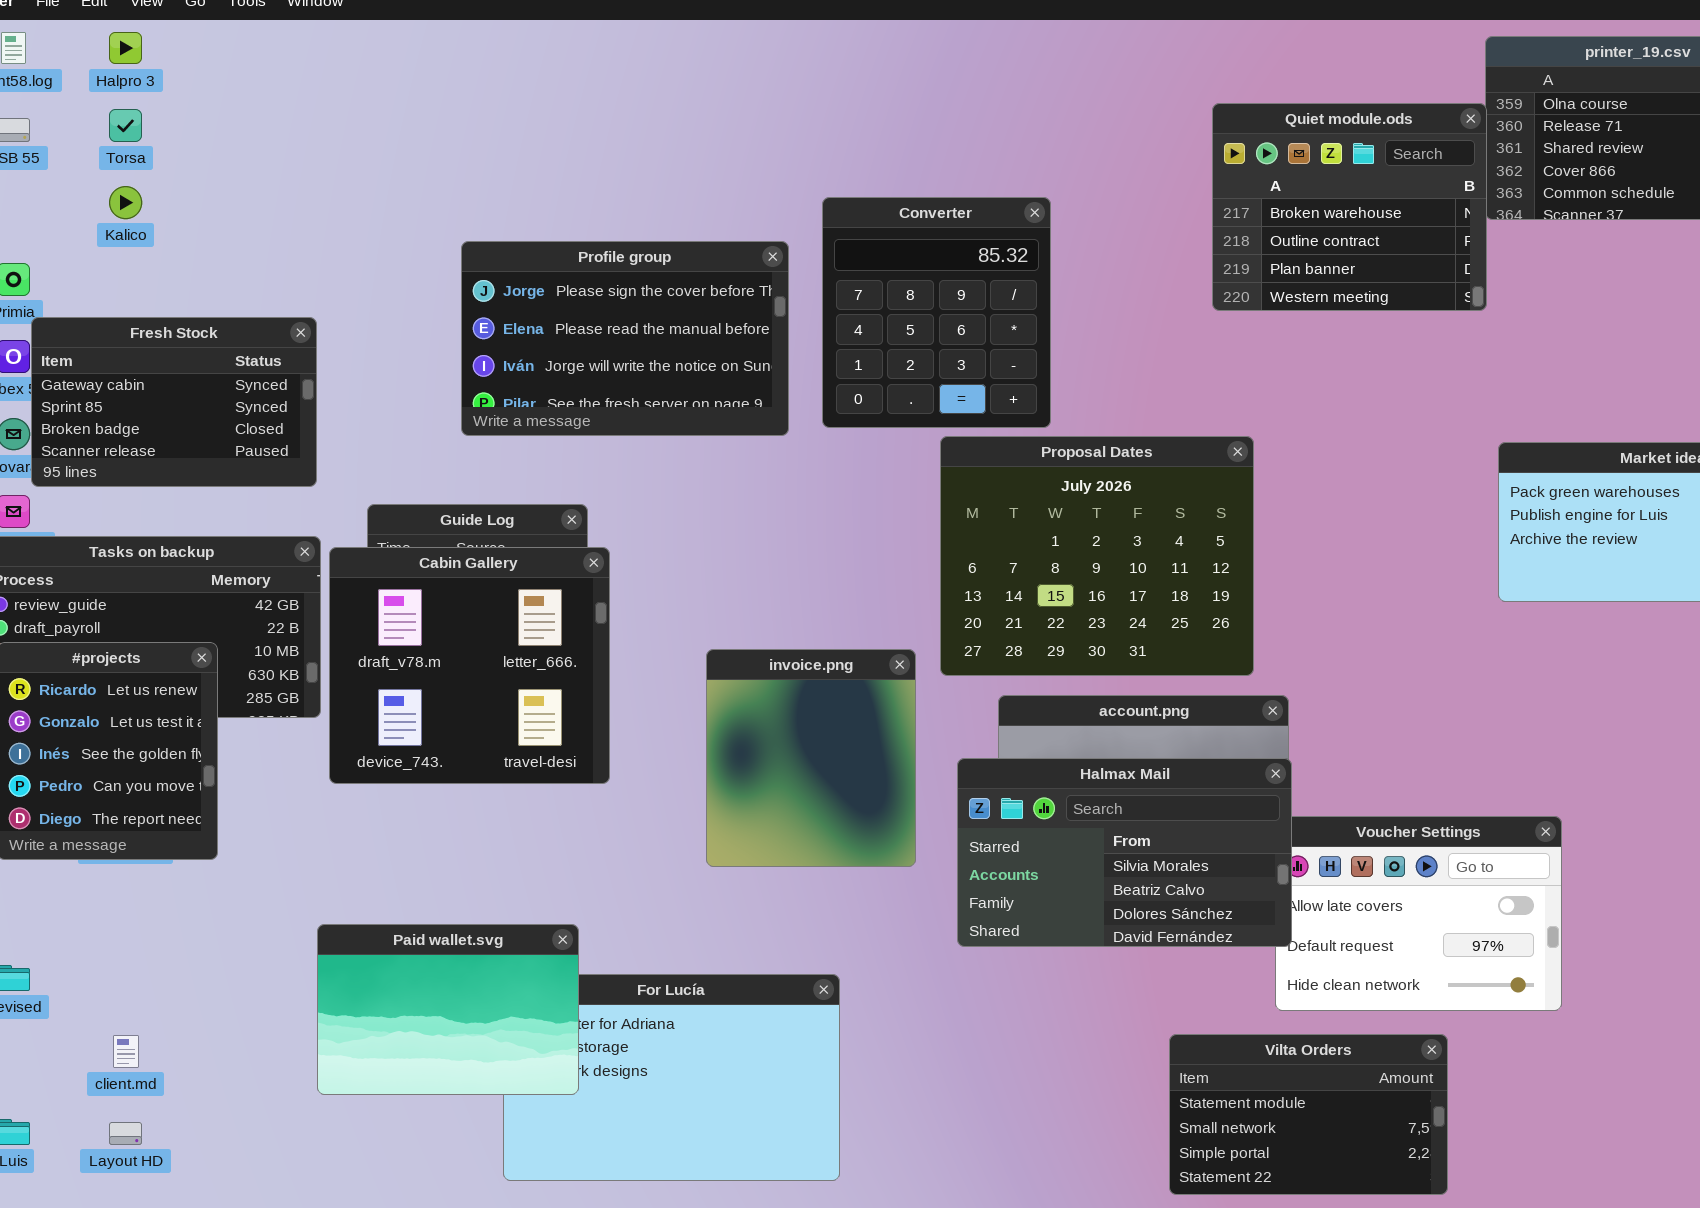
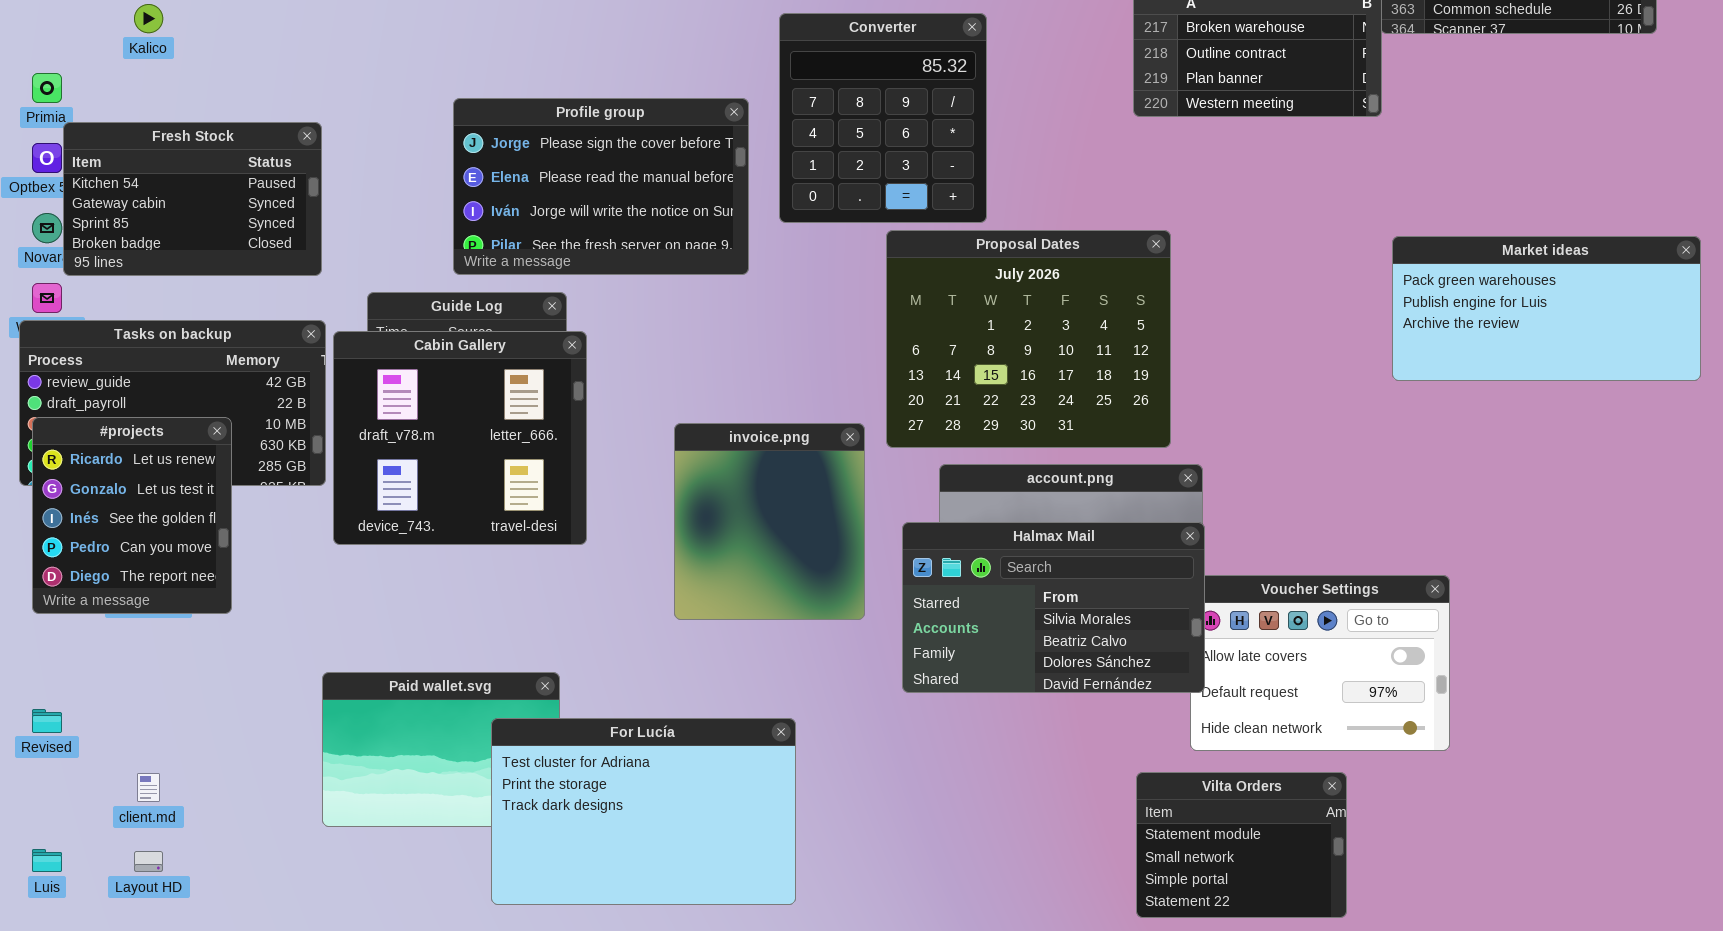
Profile group: [461,241,789,436] -> [453,98,749,275], moved
Fresh Stock: [31,317,317,487] -> [63,122,322,276], scrolled up 1 row
For Lucía: [503,974,840,1181] -> [491,718,796,905], raised
Vilta Orders: [1169,1034,1448,1195] -> [1136,772,1347,918], resized

